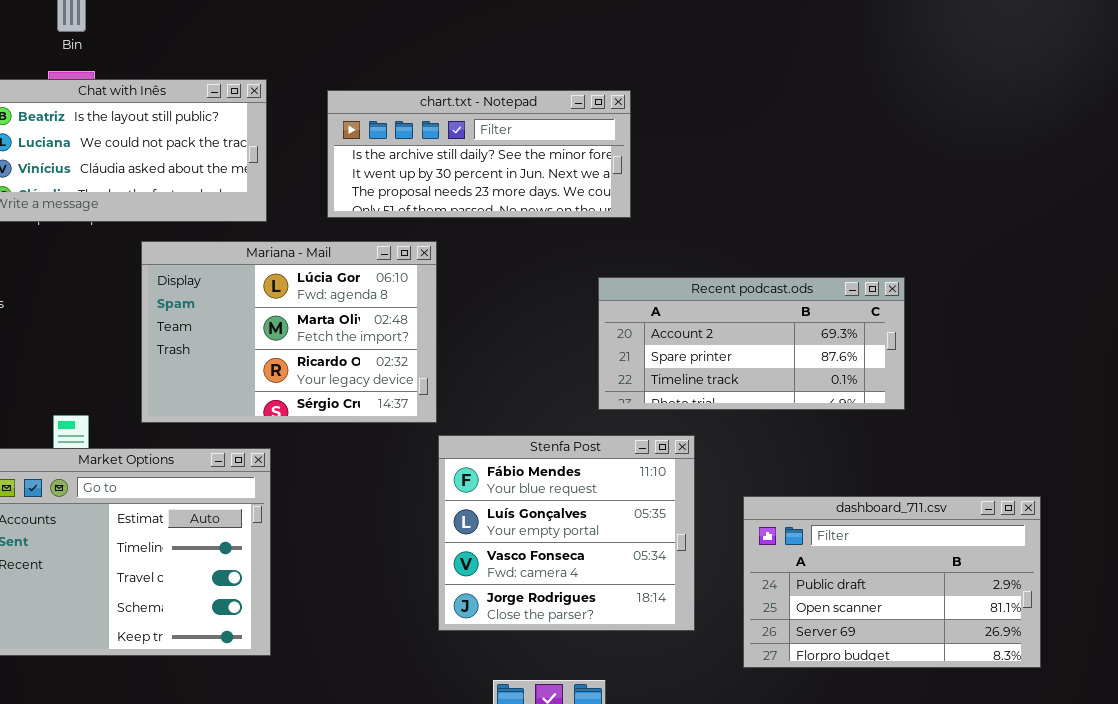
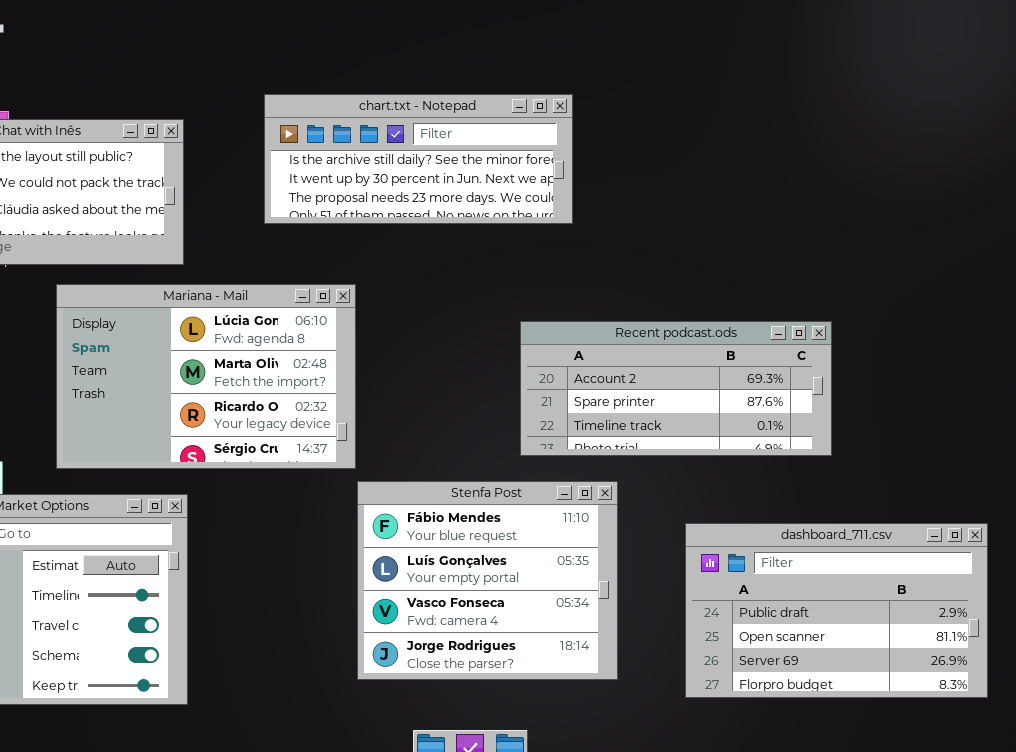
chart.txt - Notepad: [327,90,631,218] -> [264,94,573,224], moved
dashboard_711.csv: [743,496,1041,668] -> [685,523,988,698], moved

